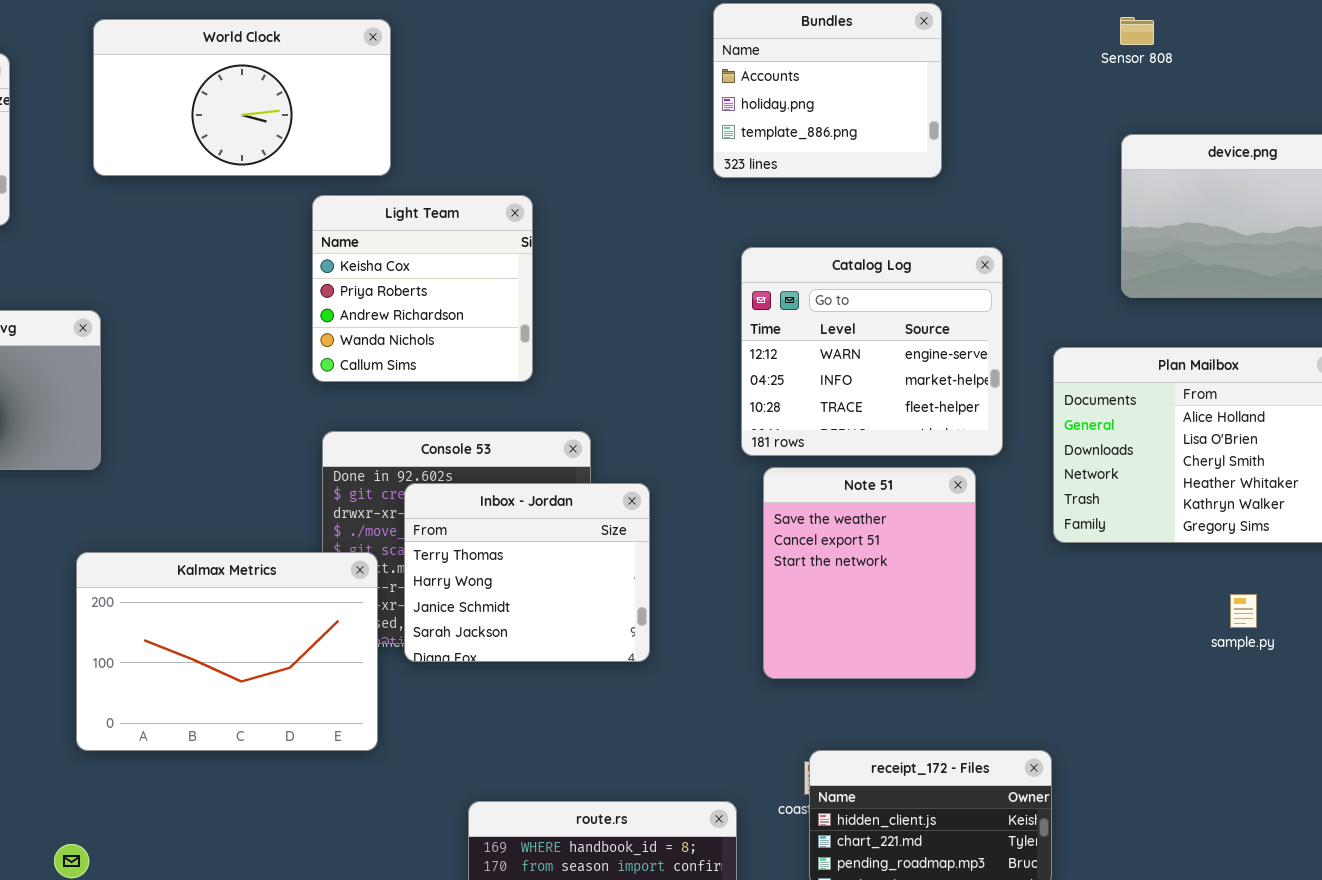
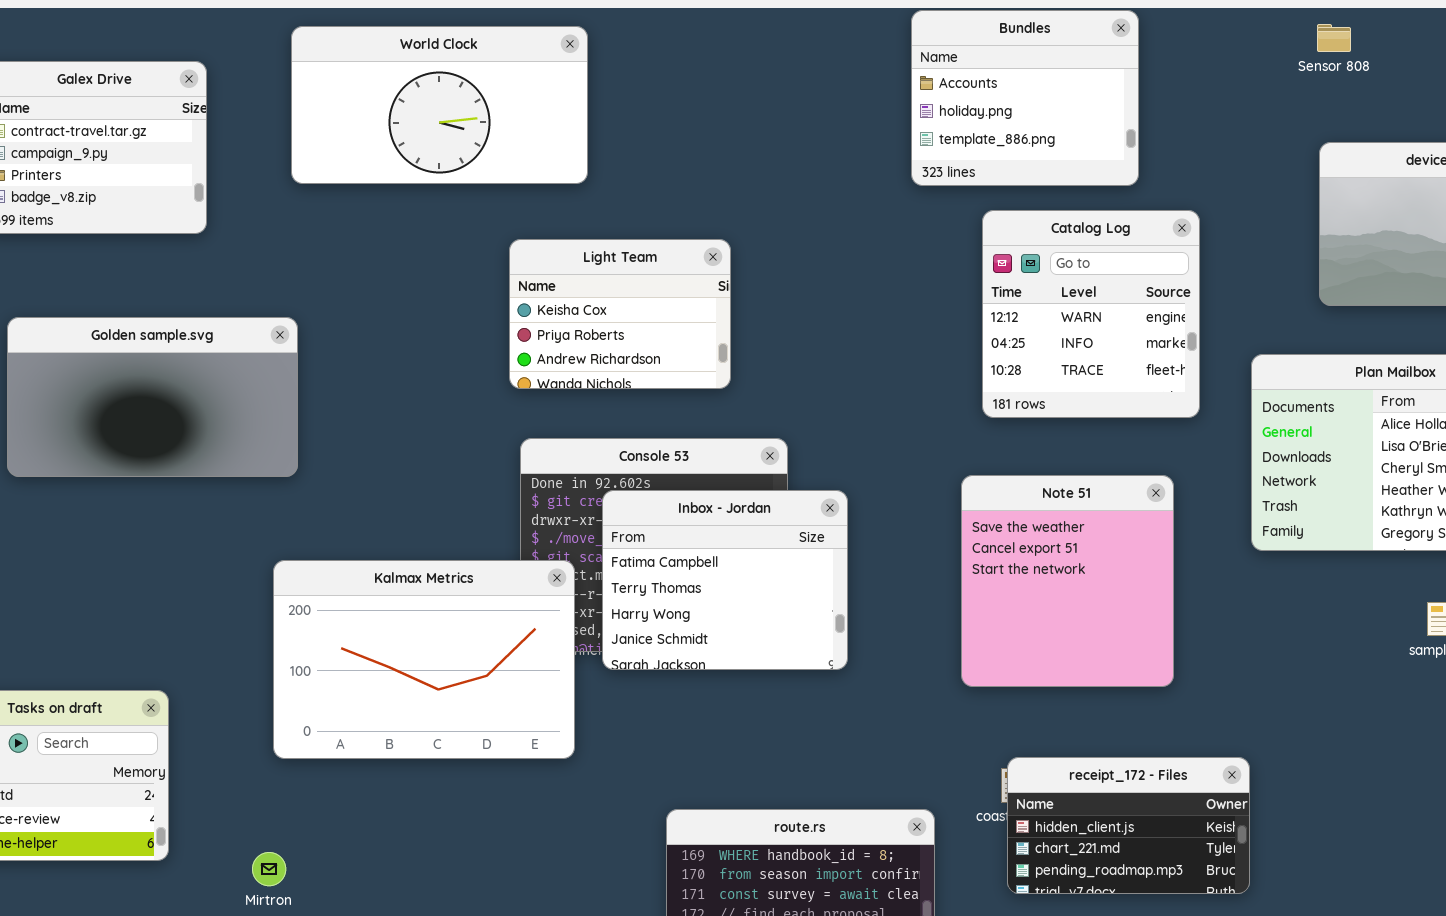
Light Team: [312,195,533,382] -> [509,239,731,389], resized
Catalog Log: [741,247,1003,456] -> [982,210,1200,418], moved, resized
Inbox - Jordan: [404,483,650,662] -> [602,490,848,670], scrolled up 1 row

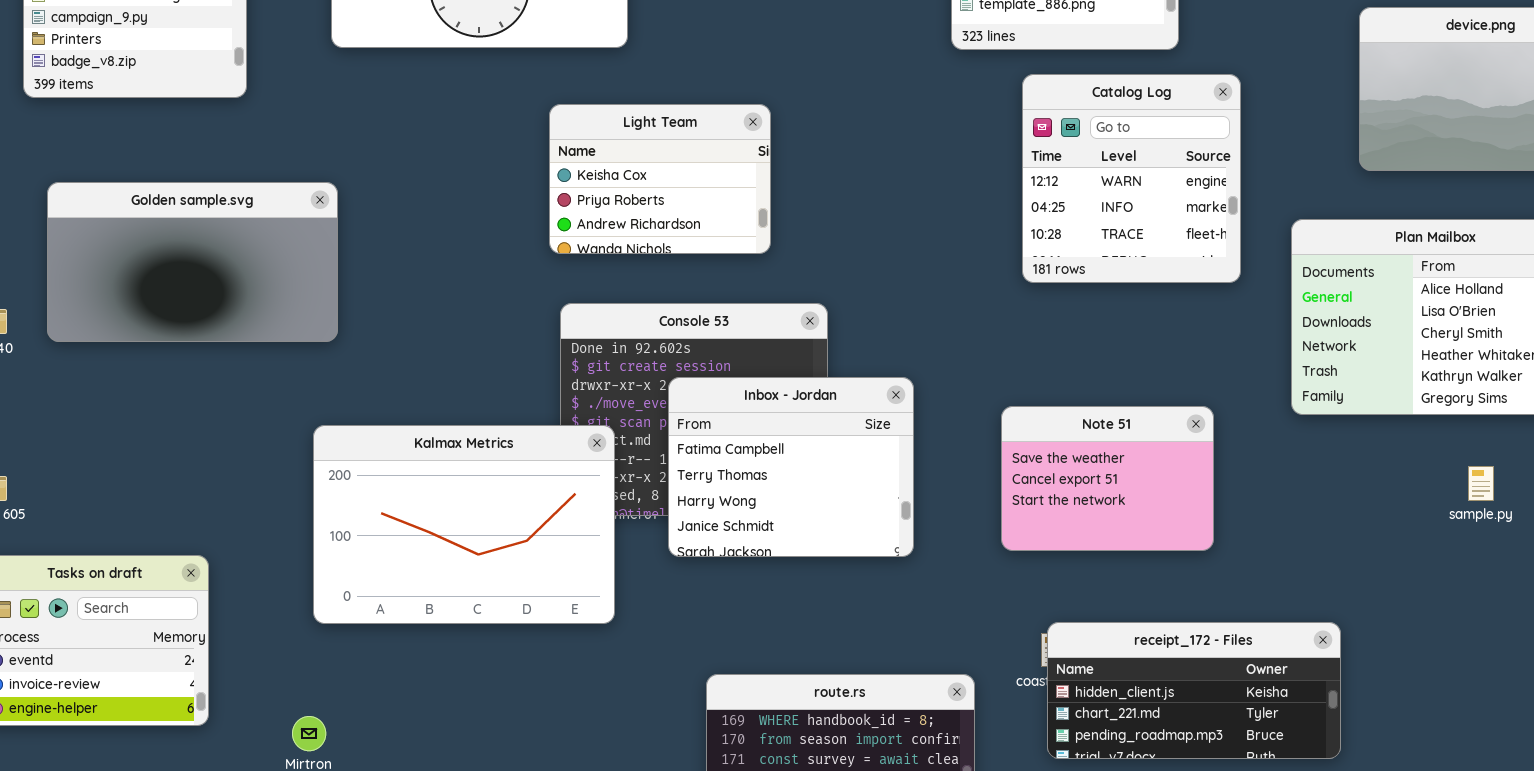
Note 51: [961,475,1174,687] -> [1001,406,1214,551], resized
Inbox - Jordan: [602,490,848,670] -> [668,377,914,557], moved
receipt_172 - Files: [1007,757,1250,894] -> [1047,622,1341,759], resized

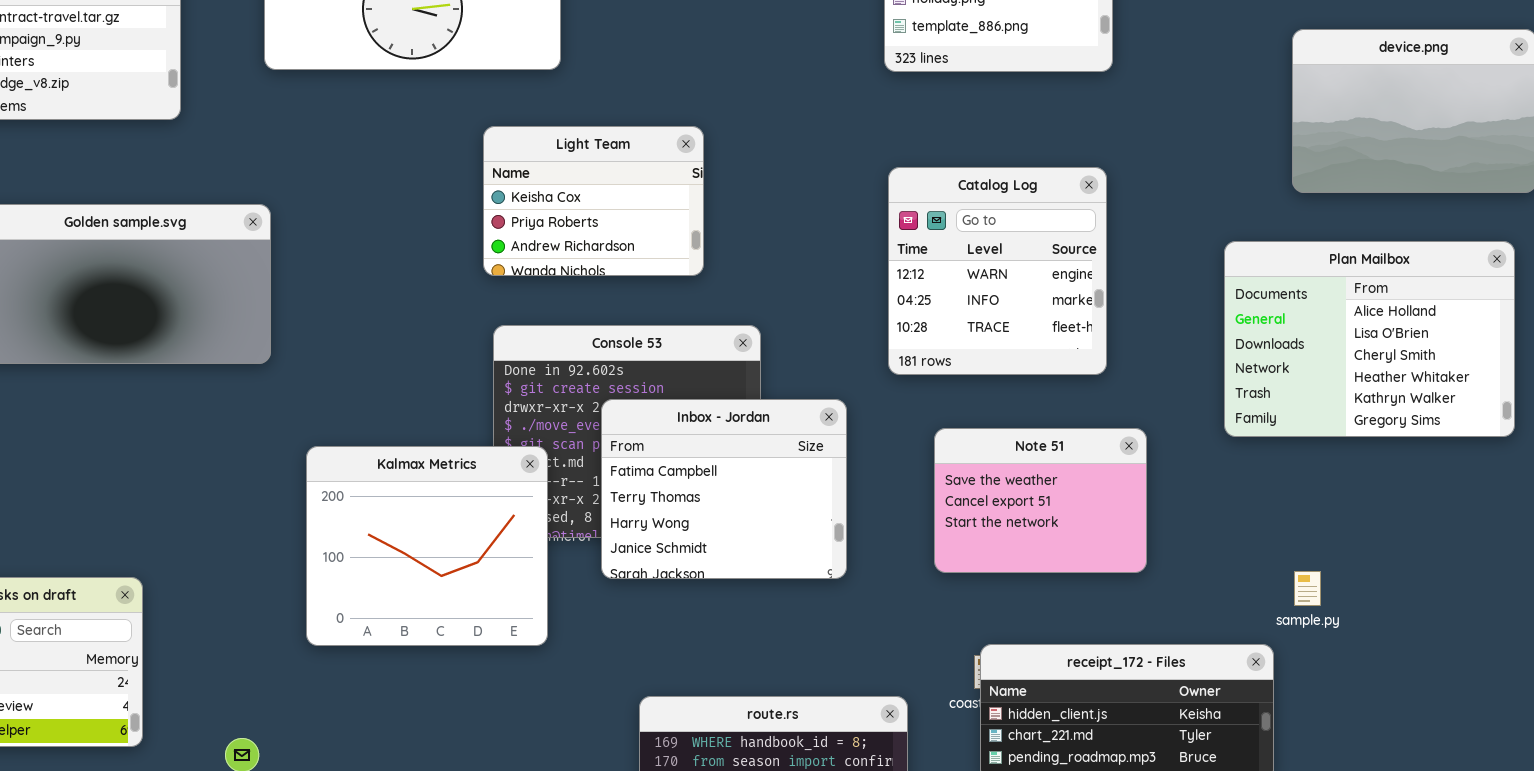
Catalog Log: [1022,74,1241,283] -> [888,167,1107,375], moved
Kalmax Metrics: [313,425,615,624] -> [306,446,548,646], resized
sample.py: [1468,466,1494,501] -> [1294,571,1321,606], moved

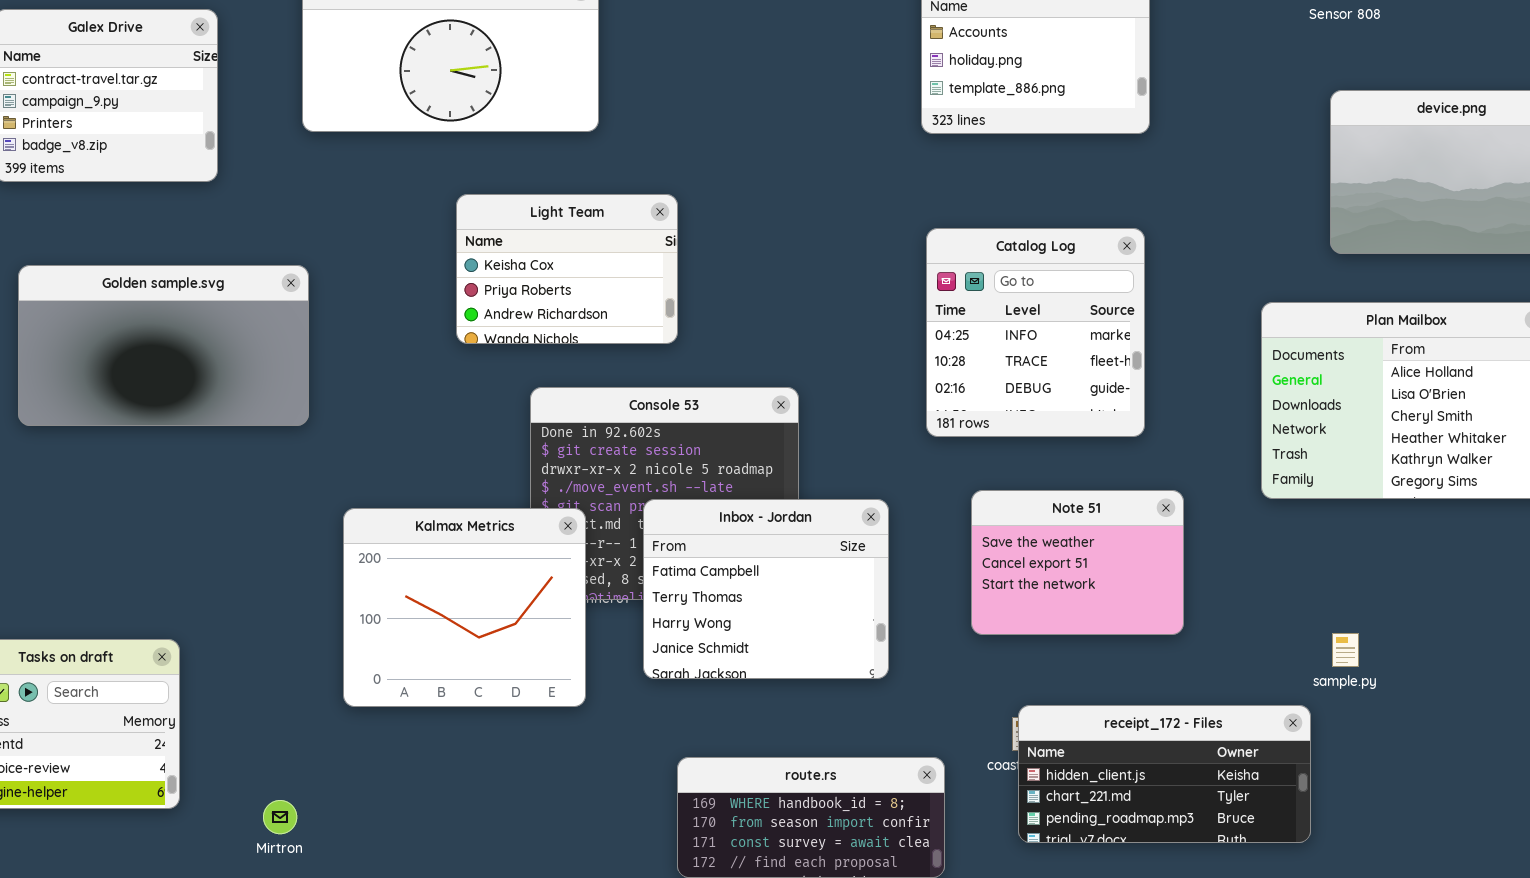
Light Team: [483,126,704,276] -> [456,194,678,344], moved
Catalog Log: [888,167,1107,375] -> [926,228,1145,437], scrolled down 1 row
Inbox - Jordan: [601,399,847,579] -> [643,499,889,679], moved

